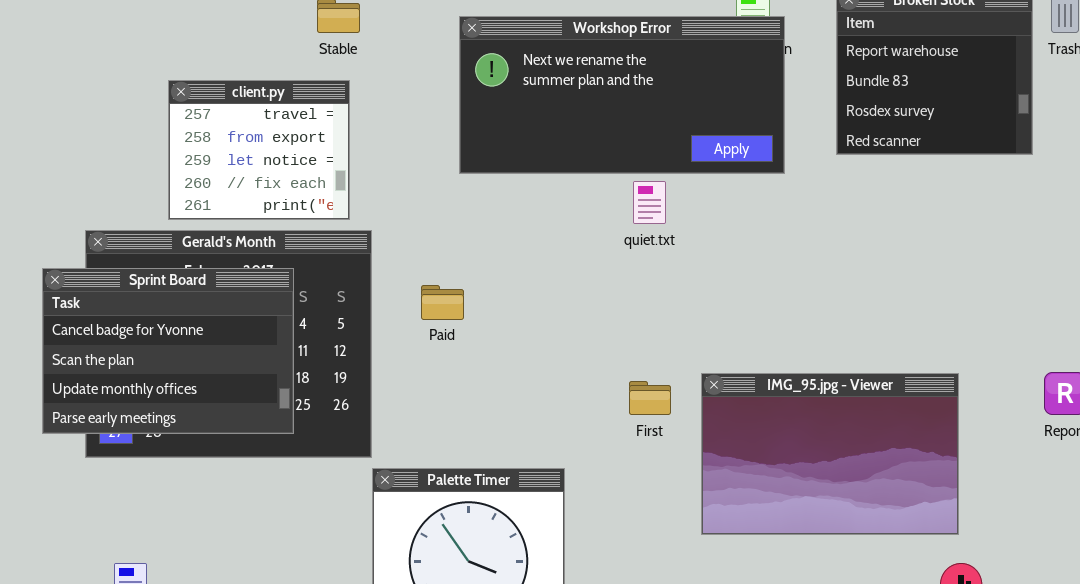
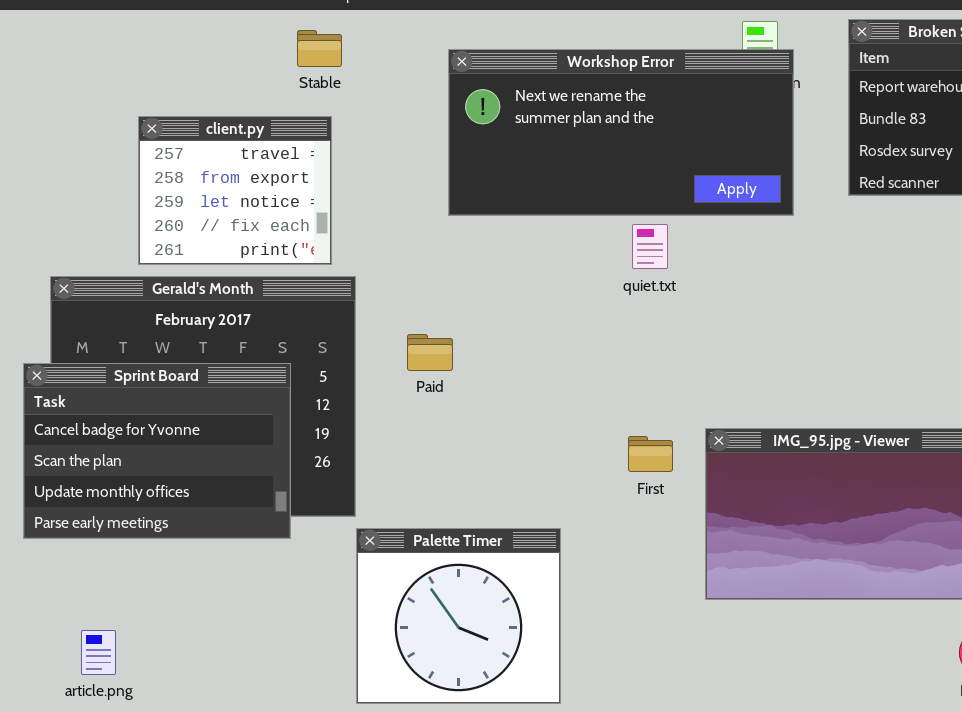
Sprint Board: [42,268,294,434] -> [23,363,291,539], moved

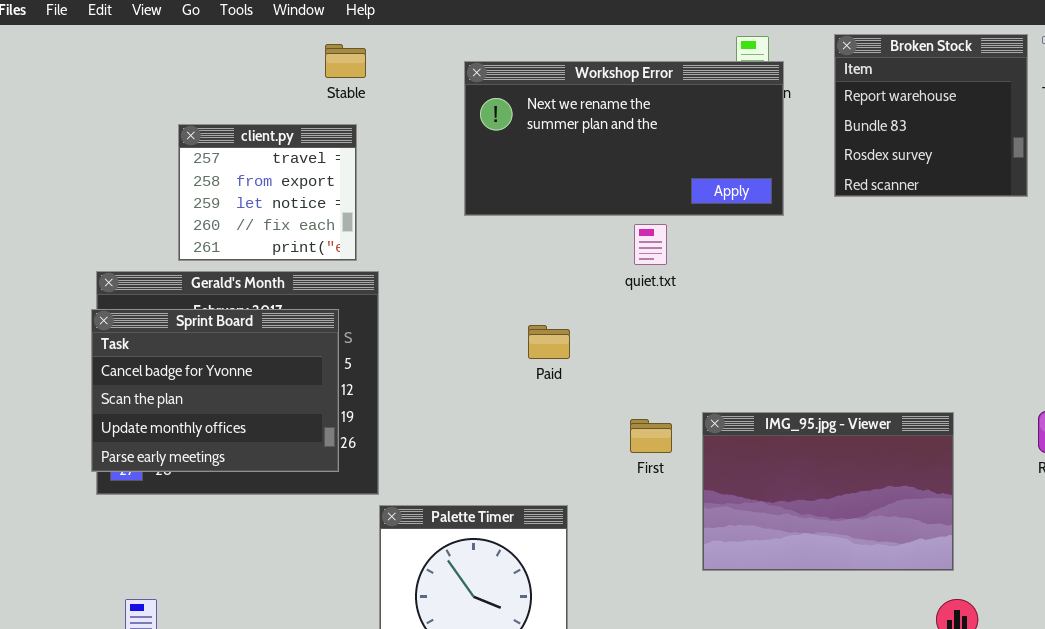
Paid: [407,334,453,371] -> [528,325,570,359], moved
Sprint Board: [23,363,291,539] -> [91,309,339,472], moved

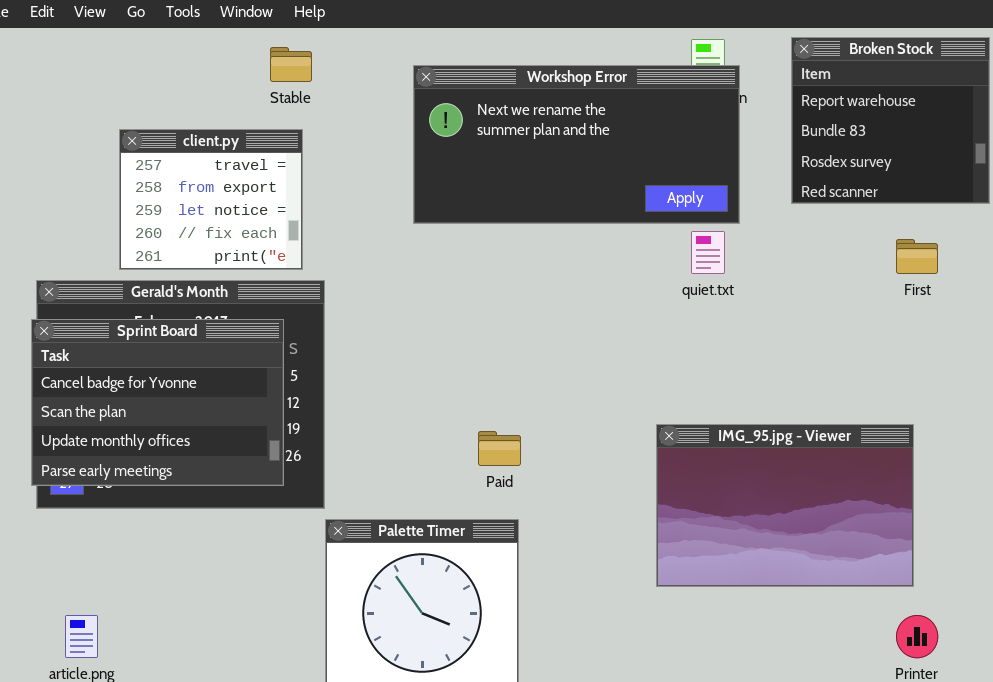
quiet.txt: [634,224,667,265] -> [691,231,725,274], moved
Paid: [528,325,570,359] -> [478,431,521,466], moved
First: [630,419,672,453] -> [896,239,938,274], moved

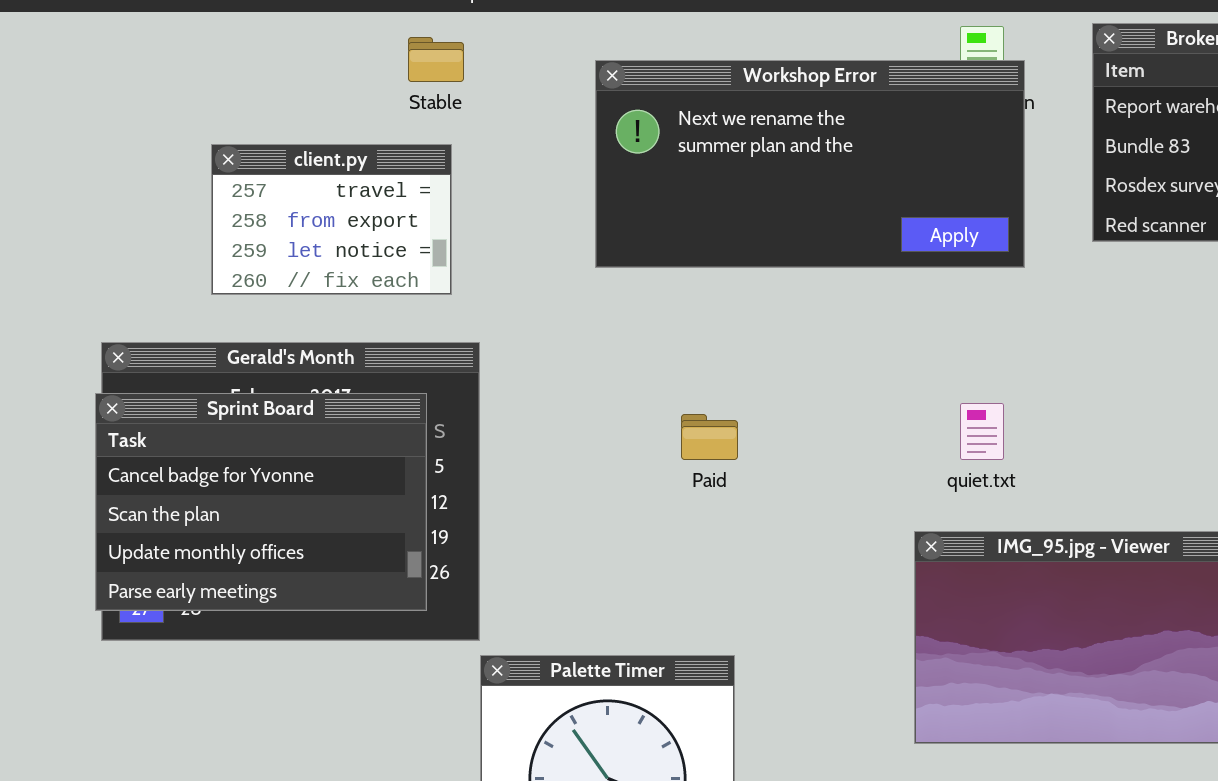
client.py: [119,129,303,270] -> [211,144,452,295], resized
quiet.txt: [691,231,725,274] -> [960,403,1004,460], moved
Paid: [478,431,521,466] -> [681,414,738,460], moved

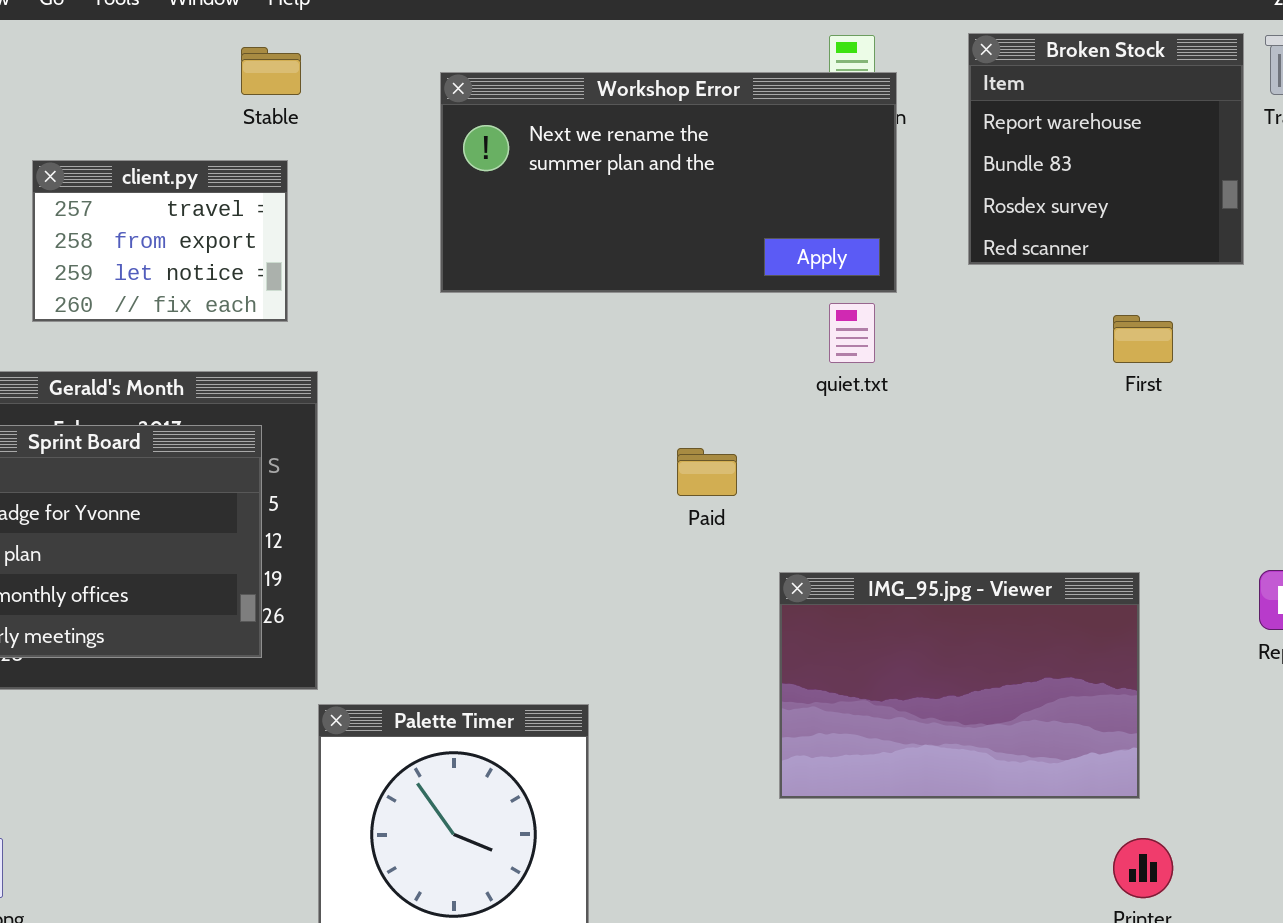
quiet.txt: [960,403,1004,460] -> [829,303,875,363], moved
Paid: [681,414,738,460] -> [677,448,737,496], moved

